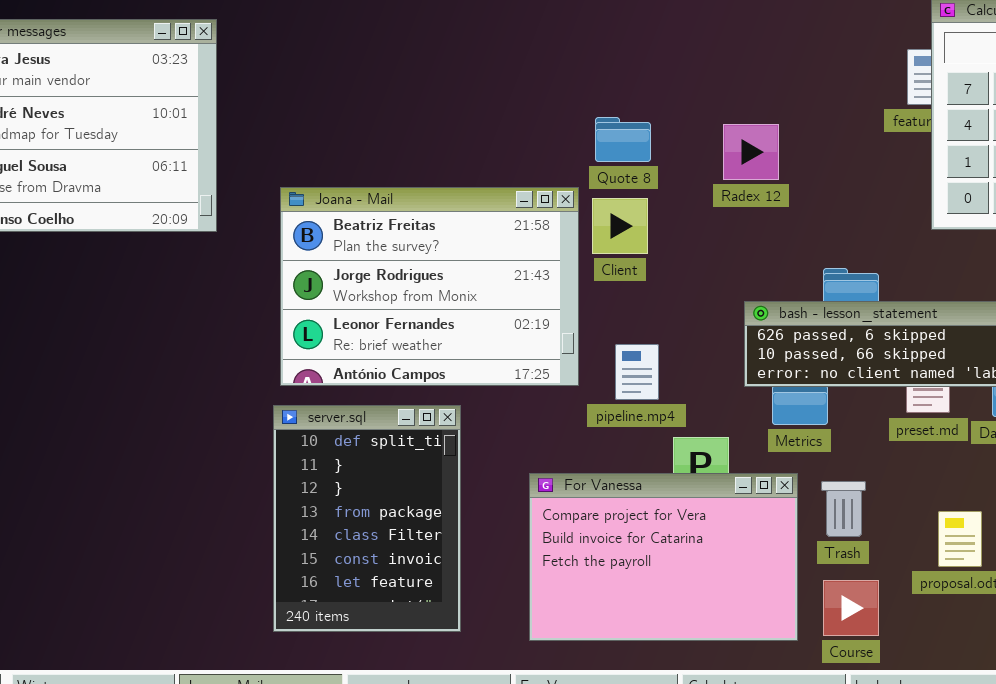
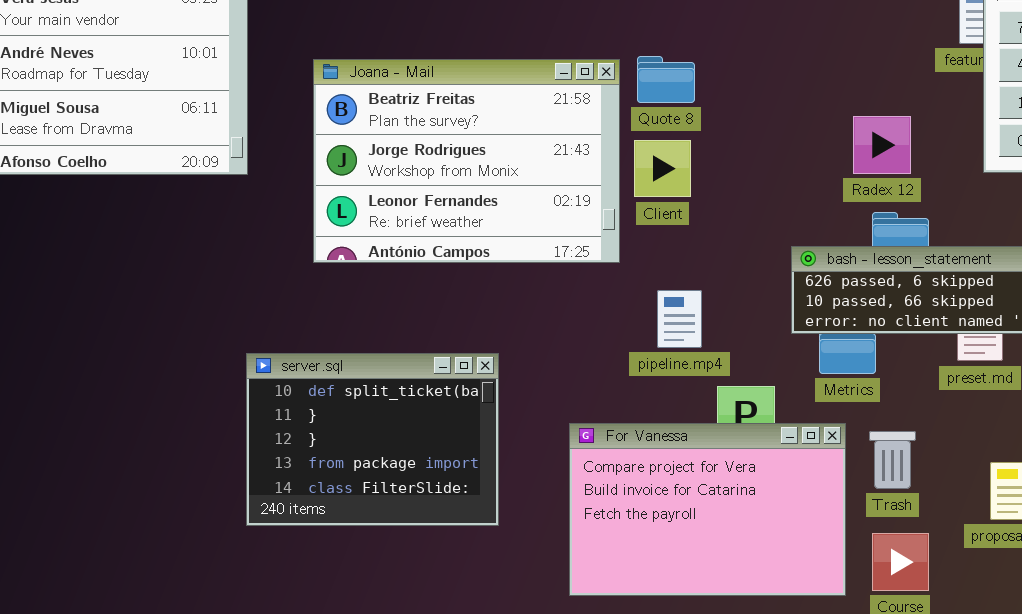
Radex 12: [723,124,779,180] -> [853,116,911,174], moved
Joana - Mail: [280,187,579,386] -> [313,59,620,263], moved
server.sql: [273,405,461,632] -> [246,353,499,526], resized

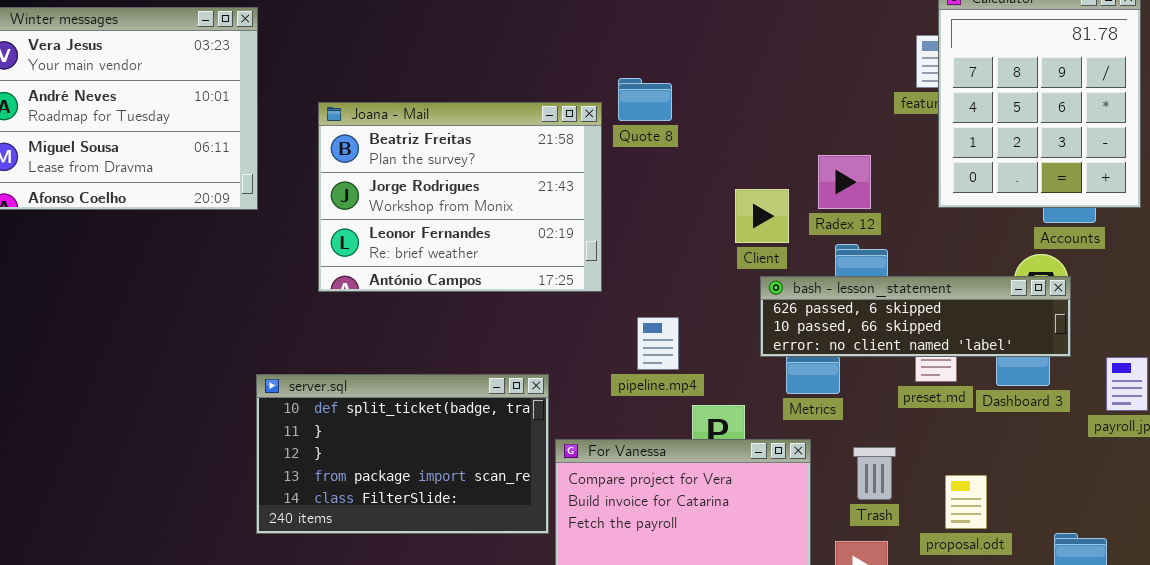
Quote 8: [637,56,695,103] -> [618,78,672,121], moved
Client: [634,140,691,197] -> [735,189,789,243], moved
server.sql: [246,353,499,526] -> [256,374,549,534], resized
Trash: [869,431,916,489] -> [853,447,896,500], moved

